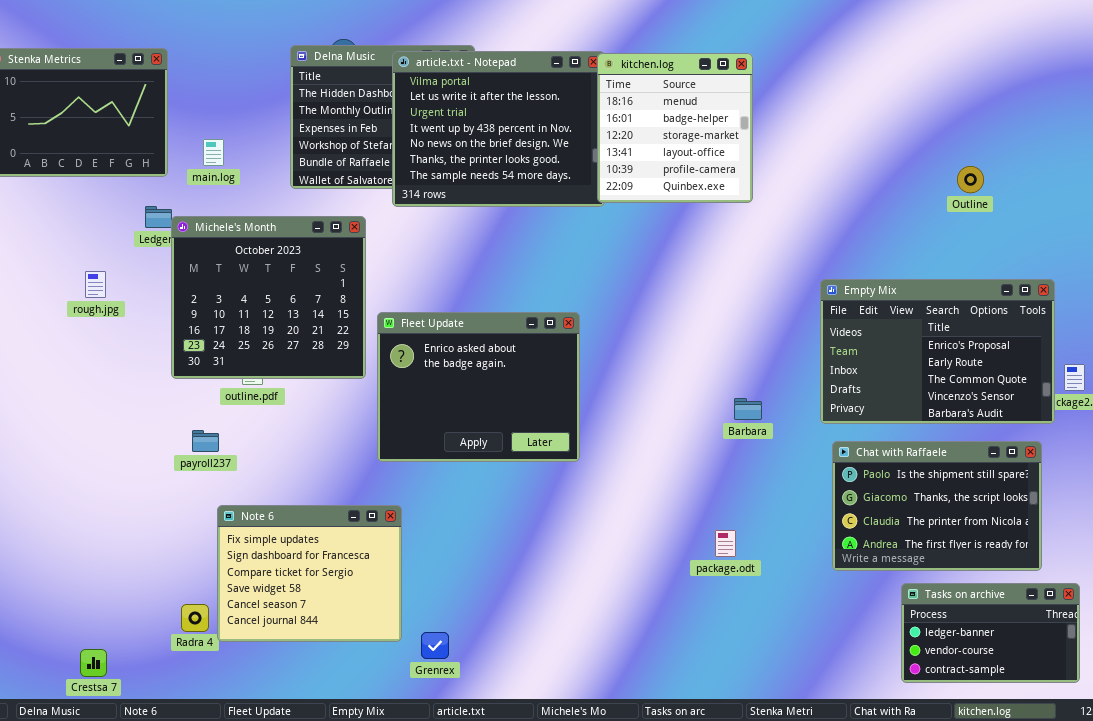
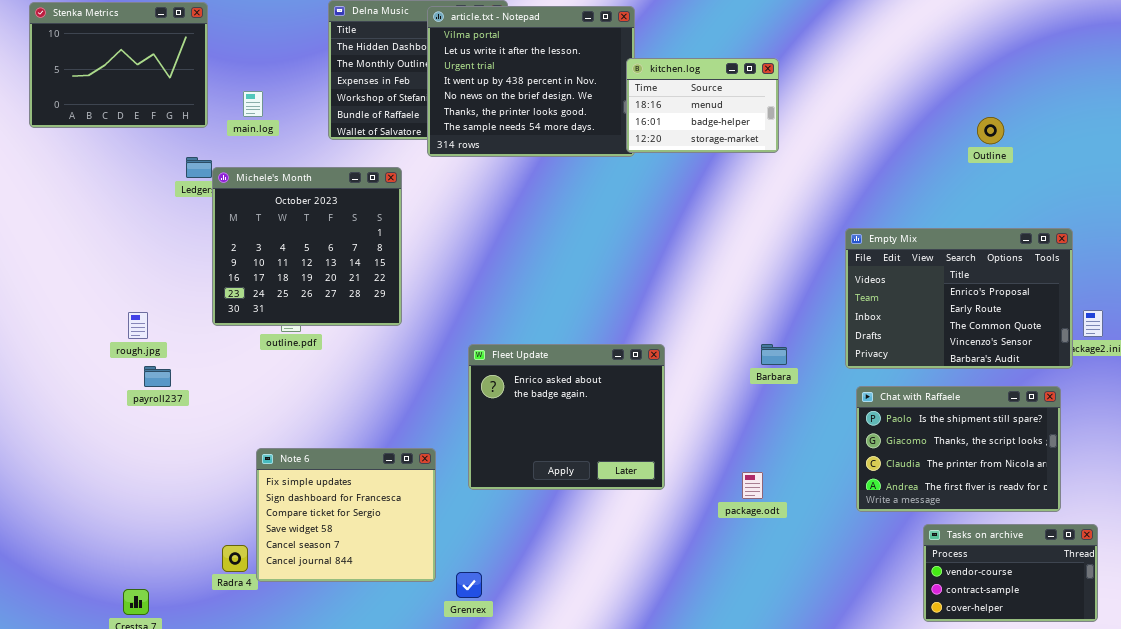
kitchen.log: [597,53,753,203] -> [626,58,779,153], resized
rough.jpg: [85,271,106,298] -> [128,312,148,339], moved
Fleet Update: [377,312,580,462] -> [468,344,665,490], moved
payroll237: [192,430,219,452] -> [144,366,171,387], moved
Tasks on archive: [901,583,1080,683] -> [923,524,1098,622], scrolled down 1 row

